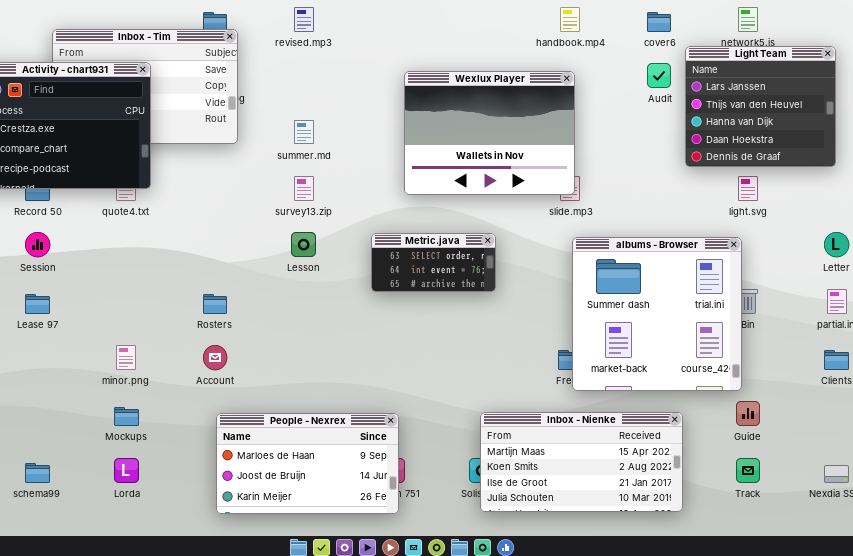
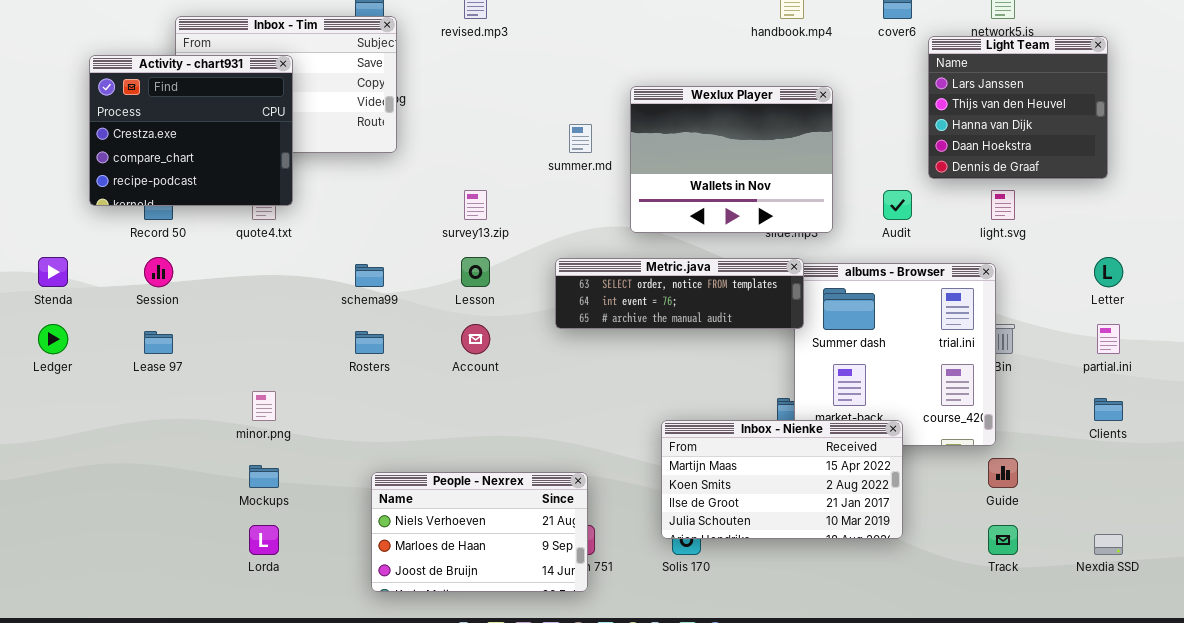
Audit: [647,63,671,88] -> [883,190,912,220], moved
Wexlux Player: [404,71,575,195] -> [630,86,833,233], moved
summer.md: [294,120,314,144] -> [569,124,592,153], moved
Metric.java: [371,233,496,292] -> [555,258,804,329], resized
Account: [203,345,227,370] -> [461,324,490,354], moved
Inbox - Nienke: [480,412,683,512] -> [661,420,903,539], moved
People - Nexrex: [216,413,399,514] -> [371,472,588,592], scrolled up 1 row
schema99: [25,463,50,483] -> [355,264,384,287], moved

